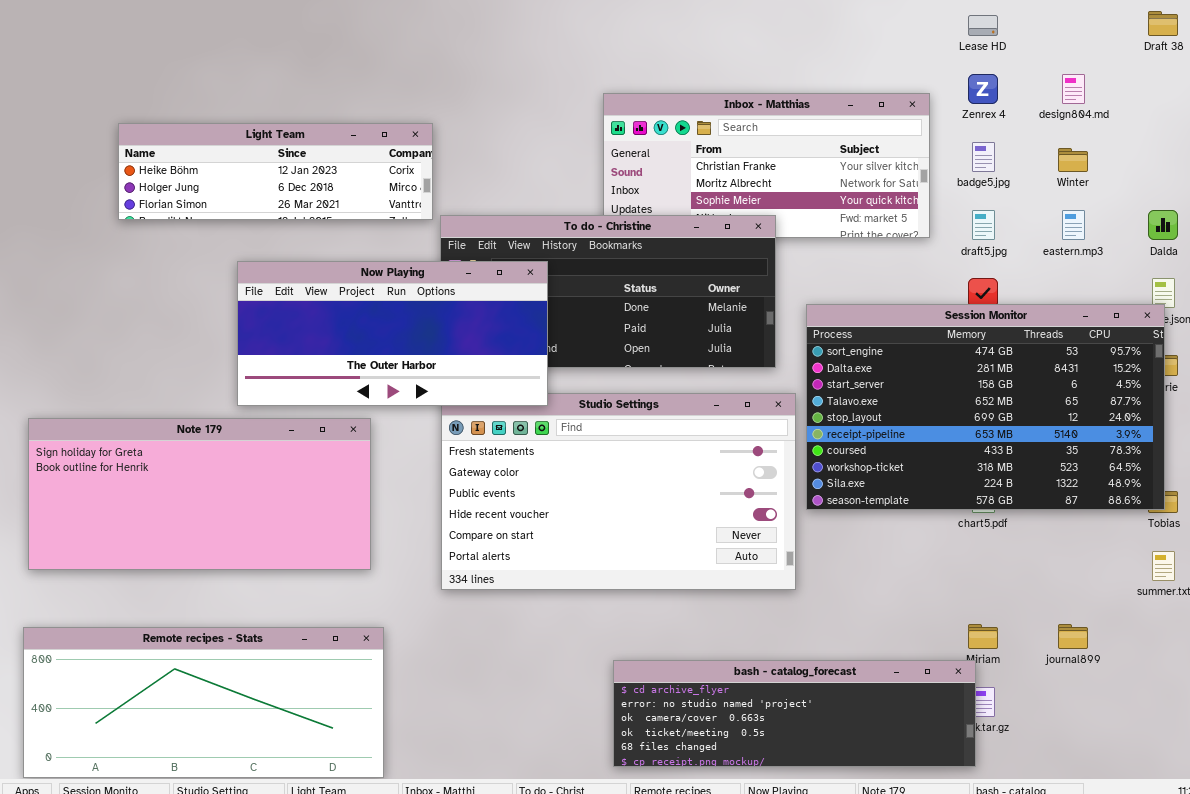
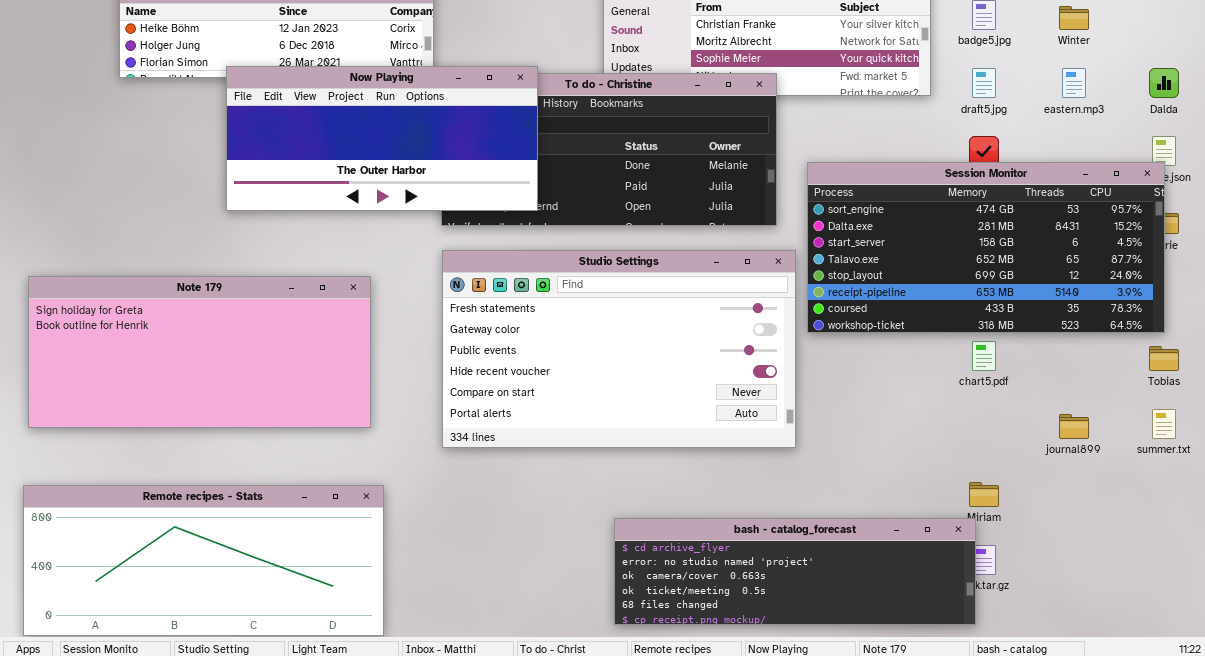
Now Playing: [237,261,548,406] -> [226,66,538,211], moved
Session Monitor: [806,304,1165,510] -> [807,162,1165,333], resized
journal899: [1058,624,1088,649] -> [1059,414,1089,439], moved

